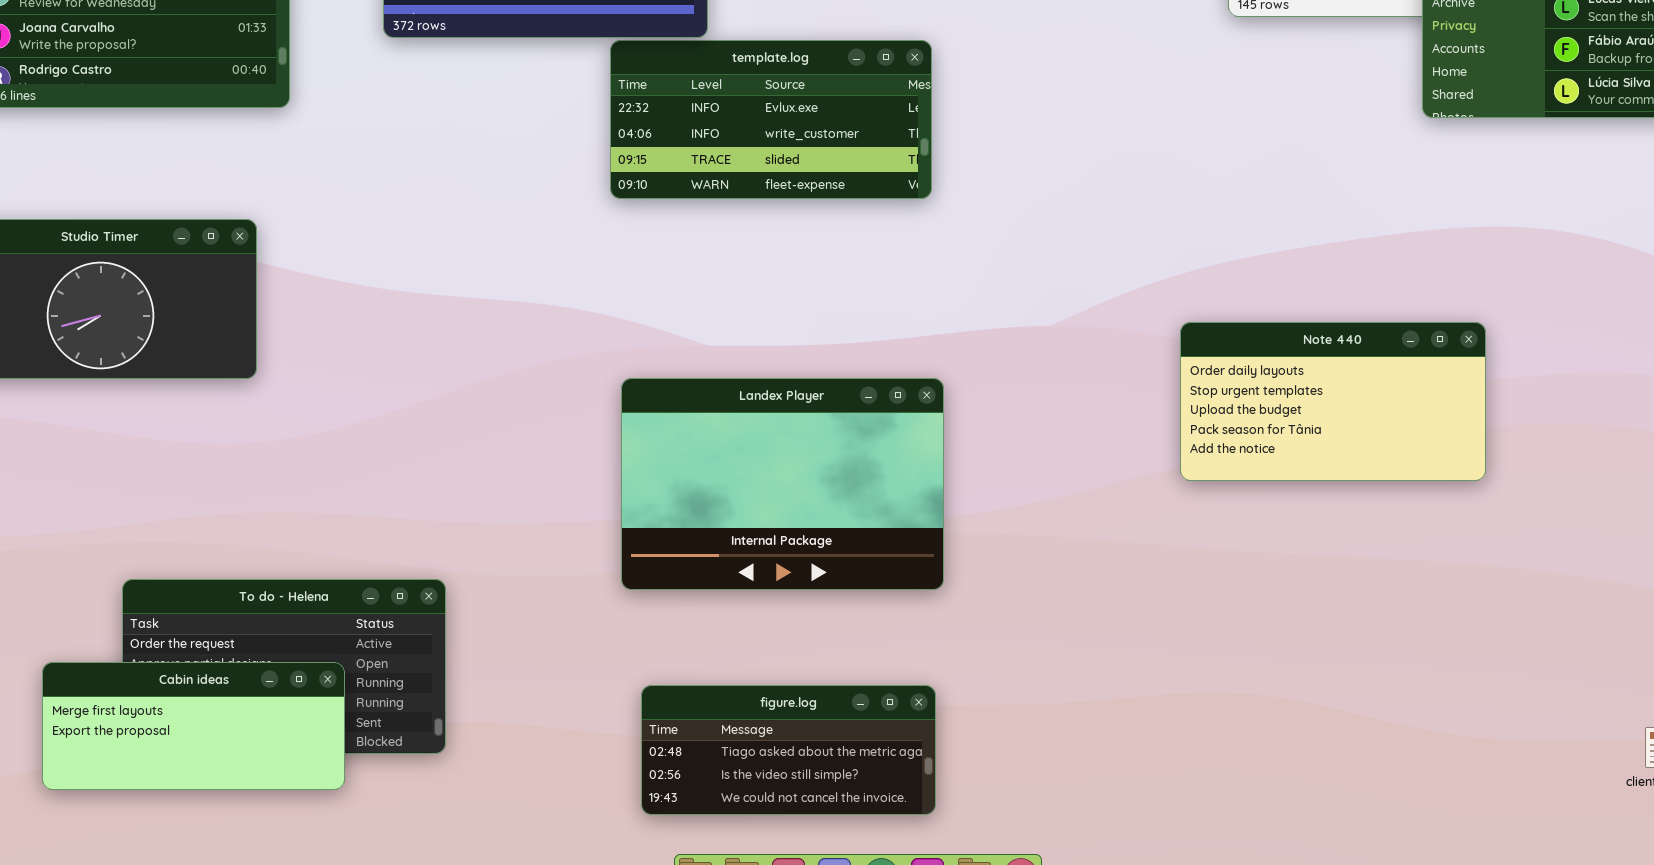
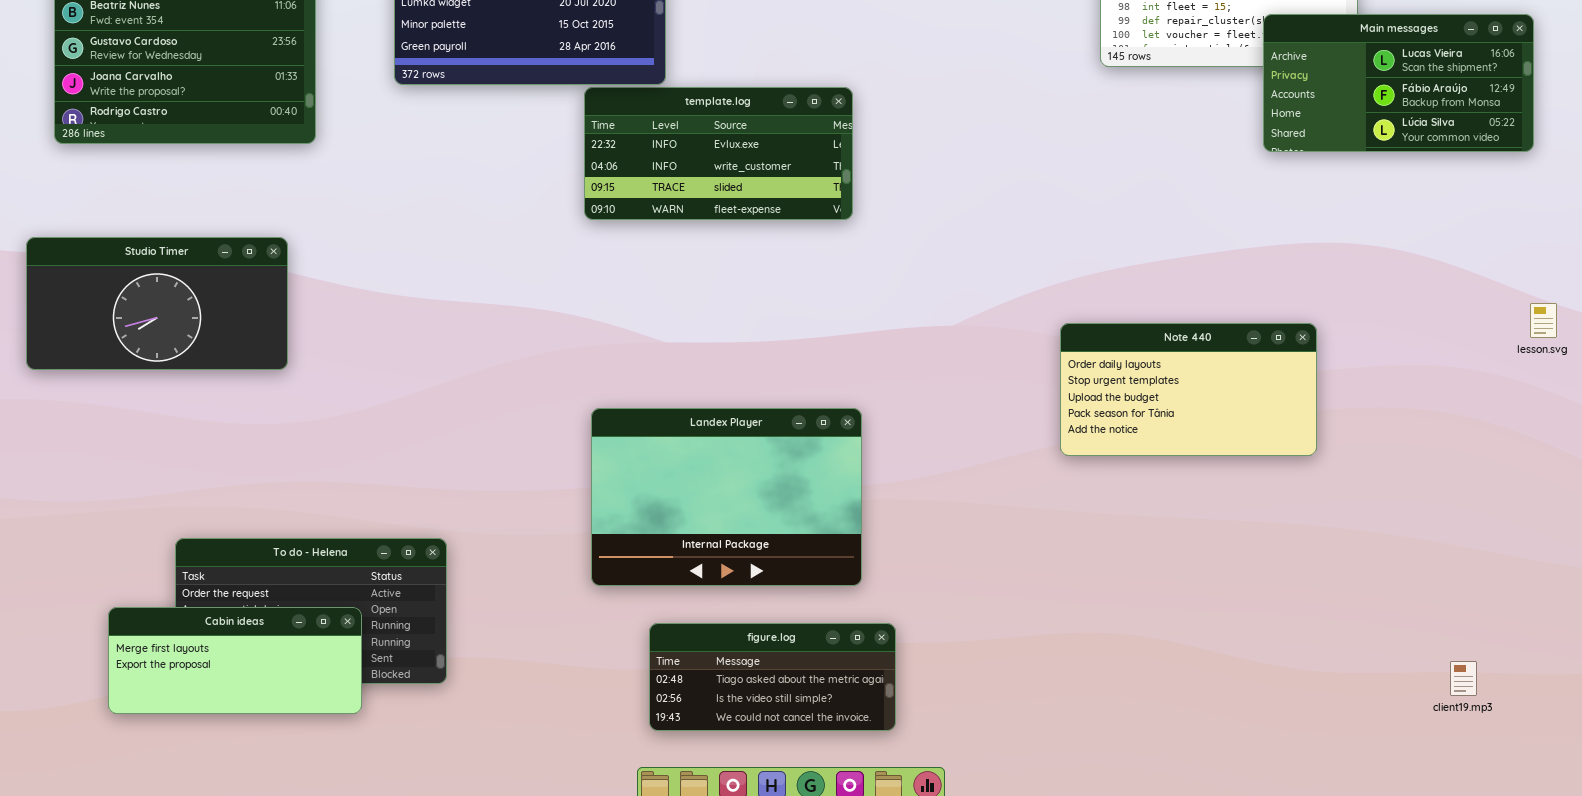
Landex Player: [621,378,944,590] -> [591,408,862,586], moved
figure.log: [641,685,936,815] -> [649,623,896,731], moved

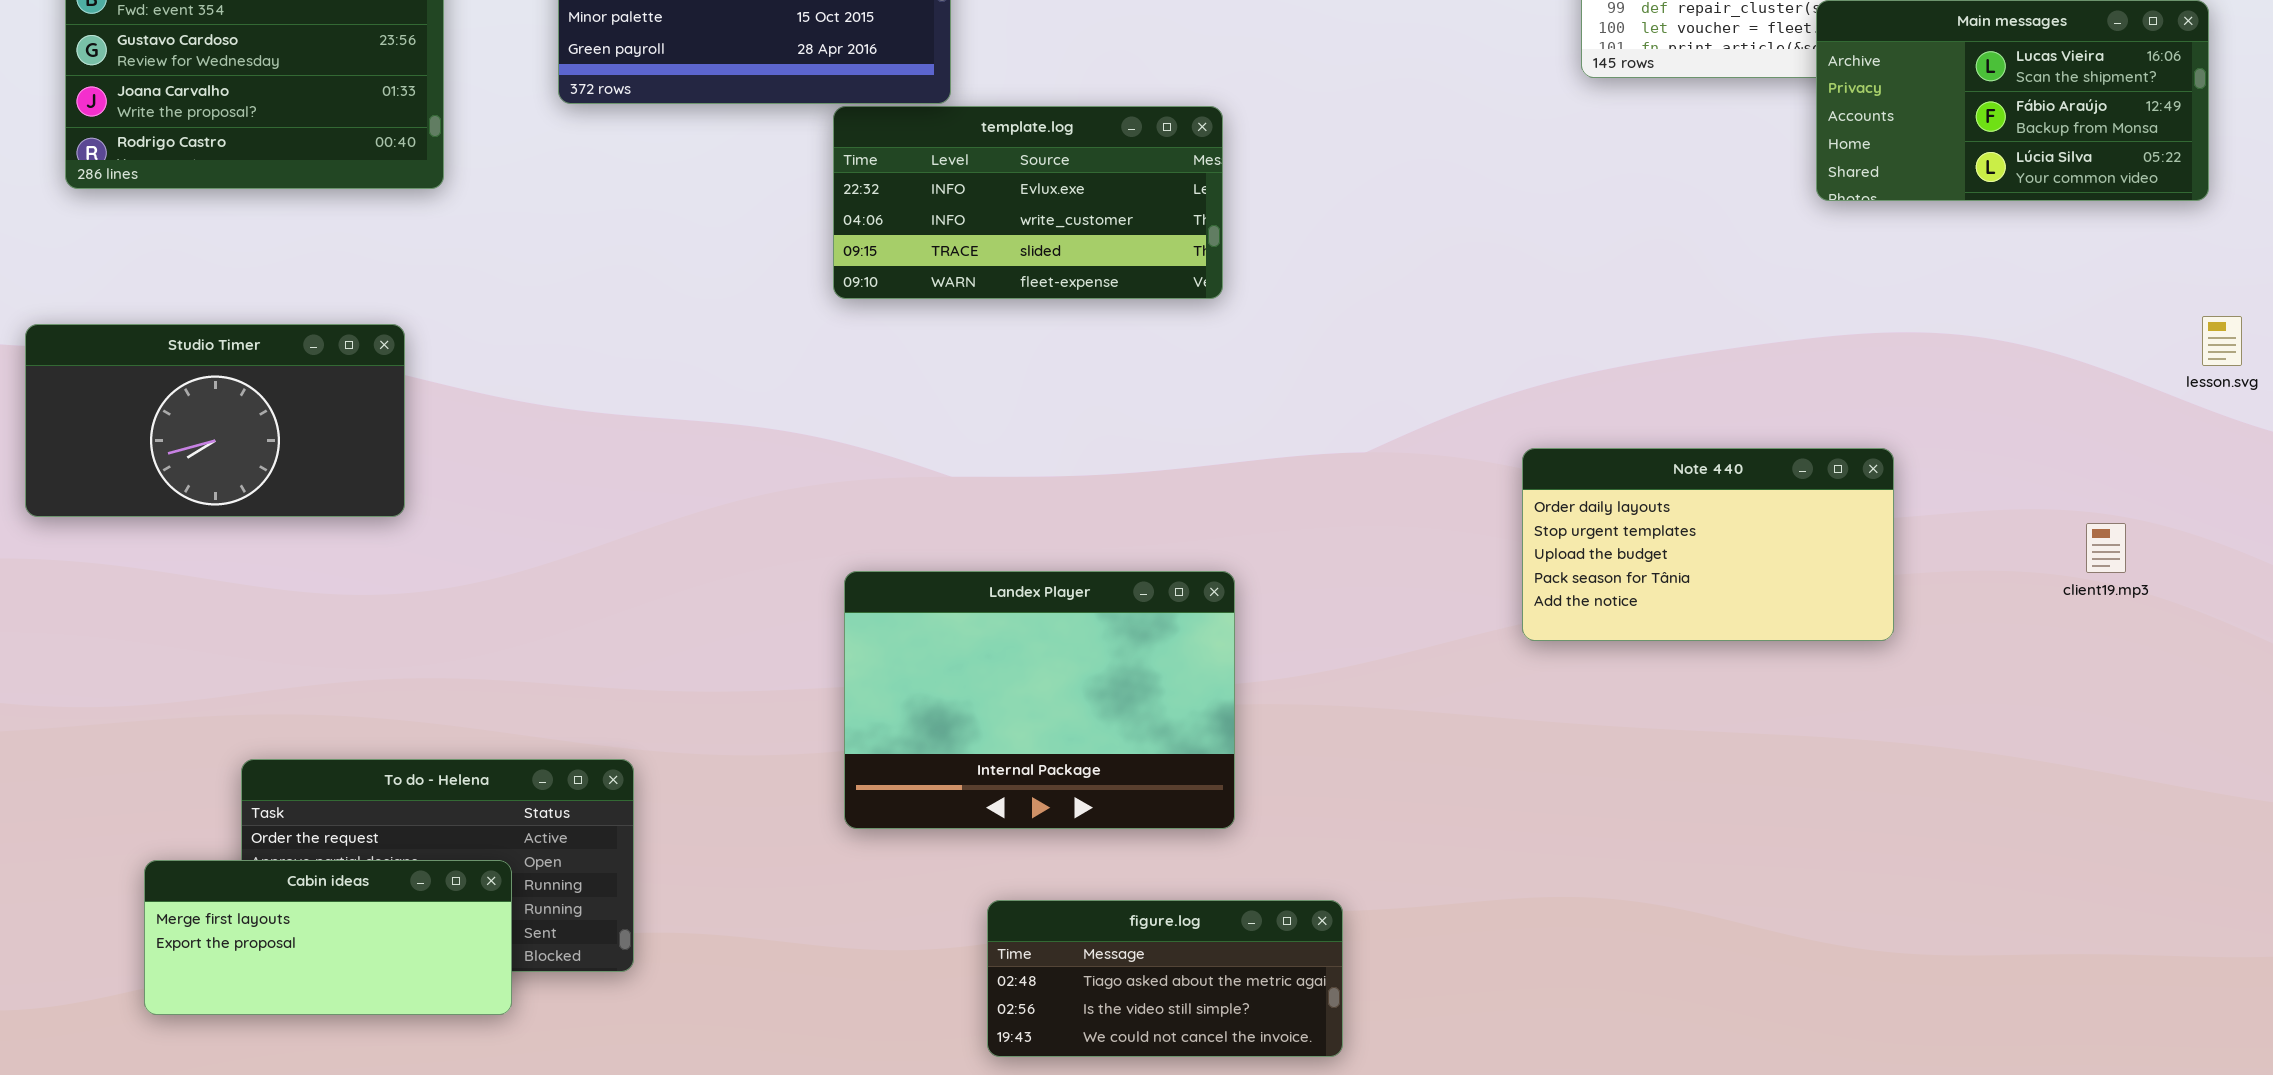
lesson.svg: [1530,303,1557,338] -> [2202,316,2242,366], moved
figure.log: [649,623,896,731] -> [987,900,1343,1057], moved
client19.mp3: [1450,661,1477,696] -> [2086,523,2126,573], moved

